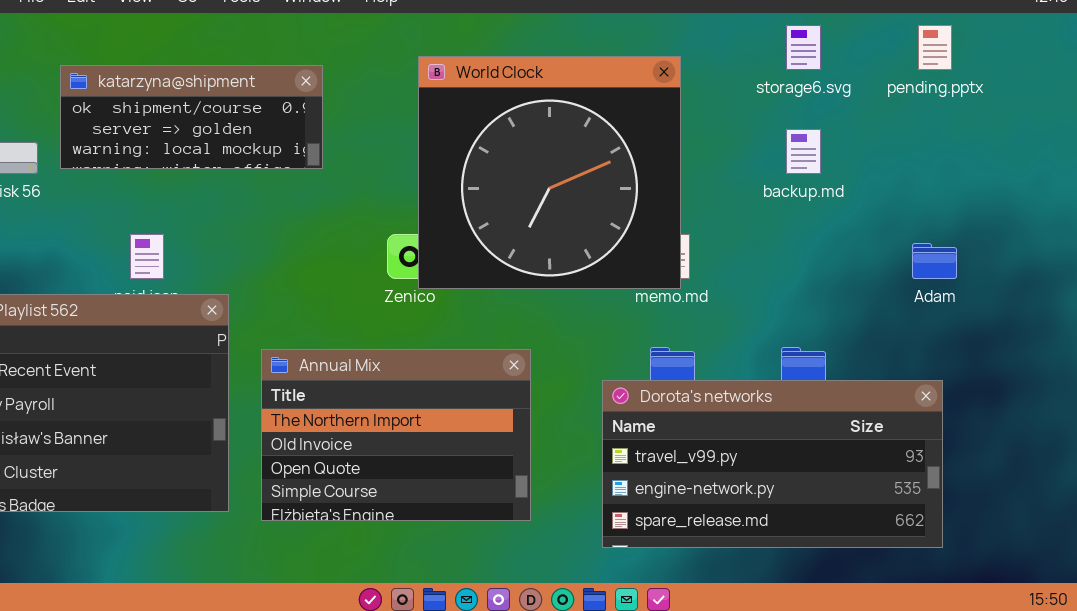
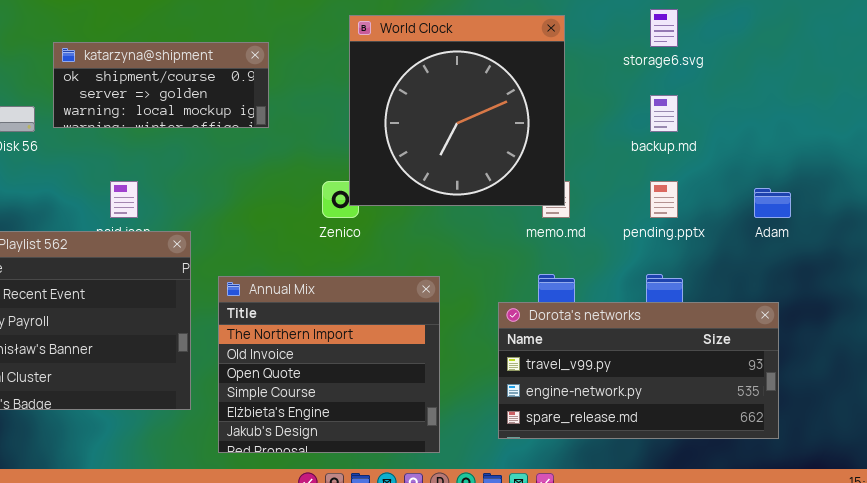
pending.pptx: [918,25,952,70] -> [650,181,678,218], moved
World Clock: [418,56,681,289] -> [349,15,565,206], moved
Annual Mix: [261,349,531,521] -> [218,276,440,453], resized

